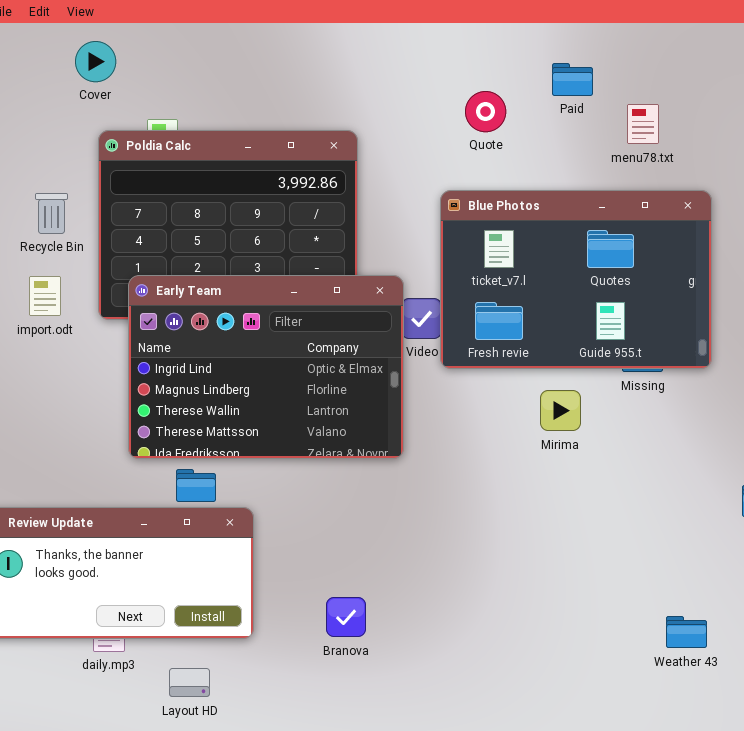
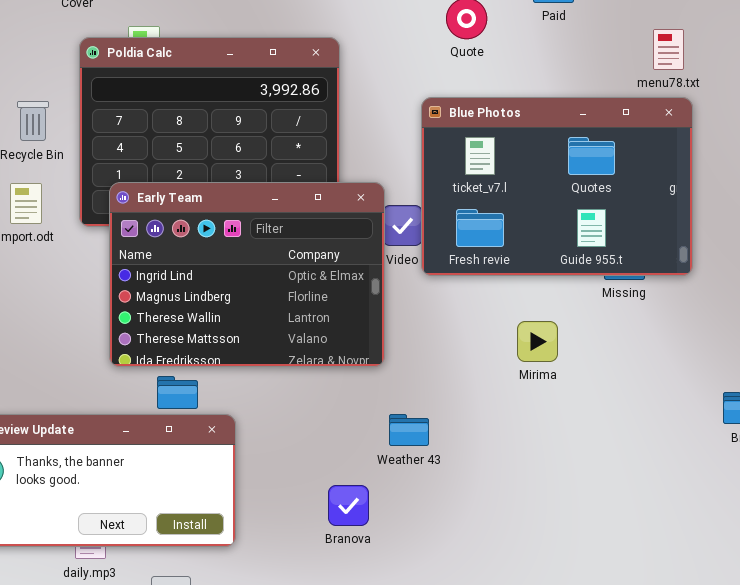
menu78.txt: [627,104,659,144] -> [653,29,684,70], moved
Mirima: [540,390,581,431] -> [517,321,558,362], moved
Branova: [326,597,366,637] -> [328,485,369,526], moved
Weather 43: [666,616,707,648] -> [389,414,429,446], moved

